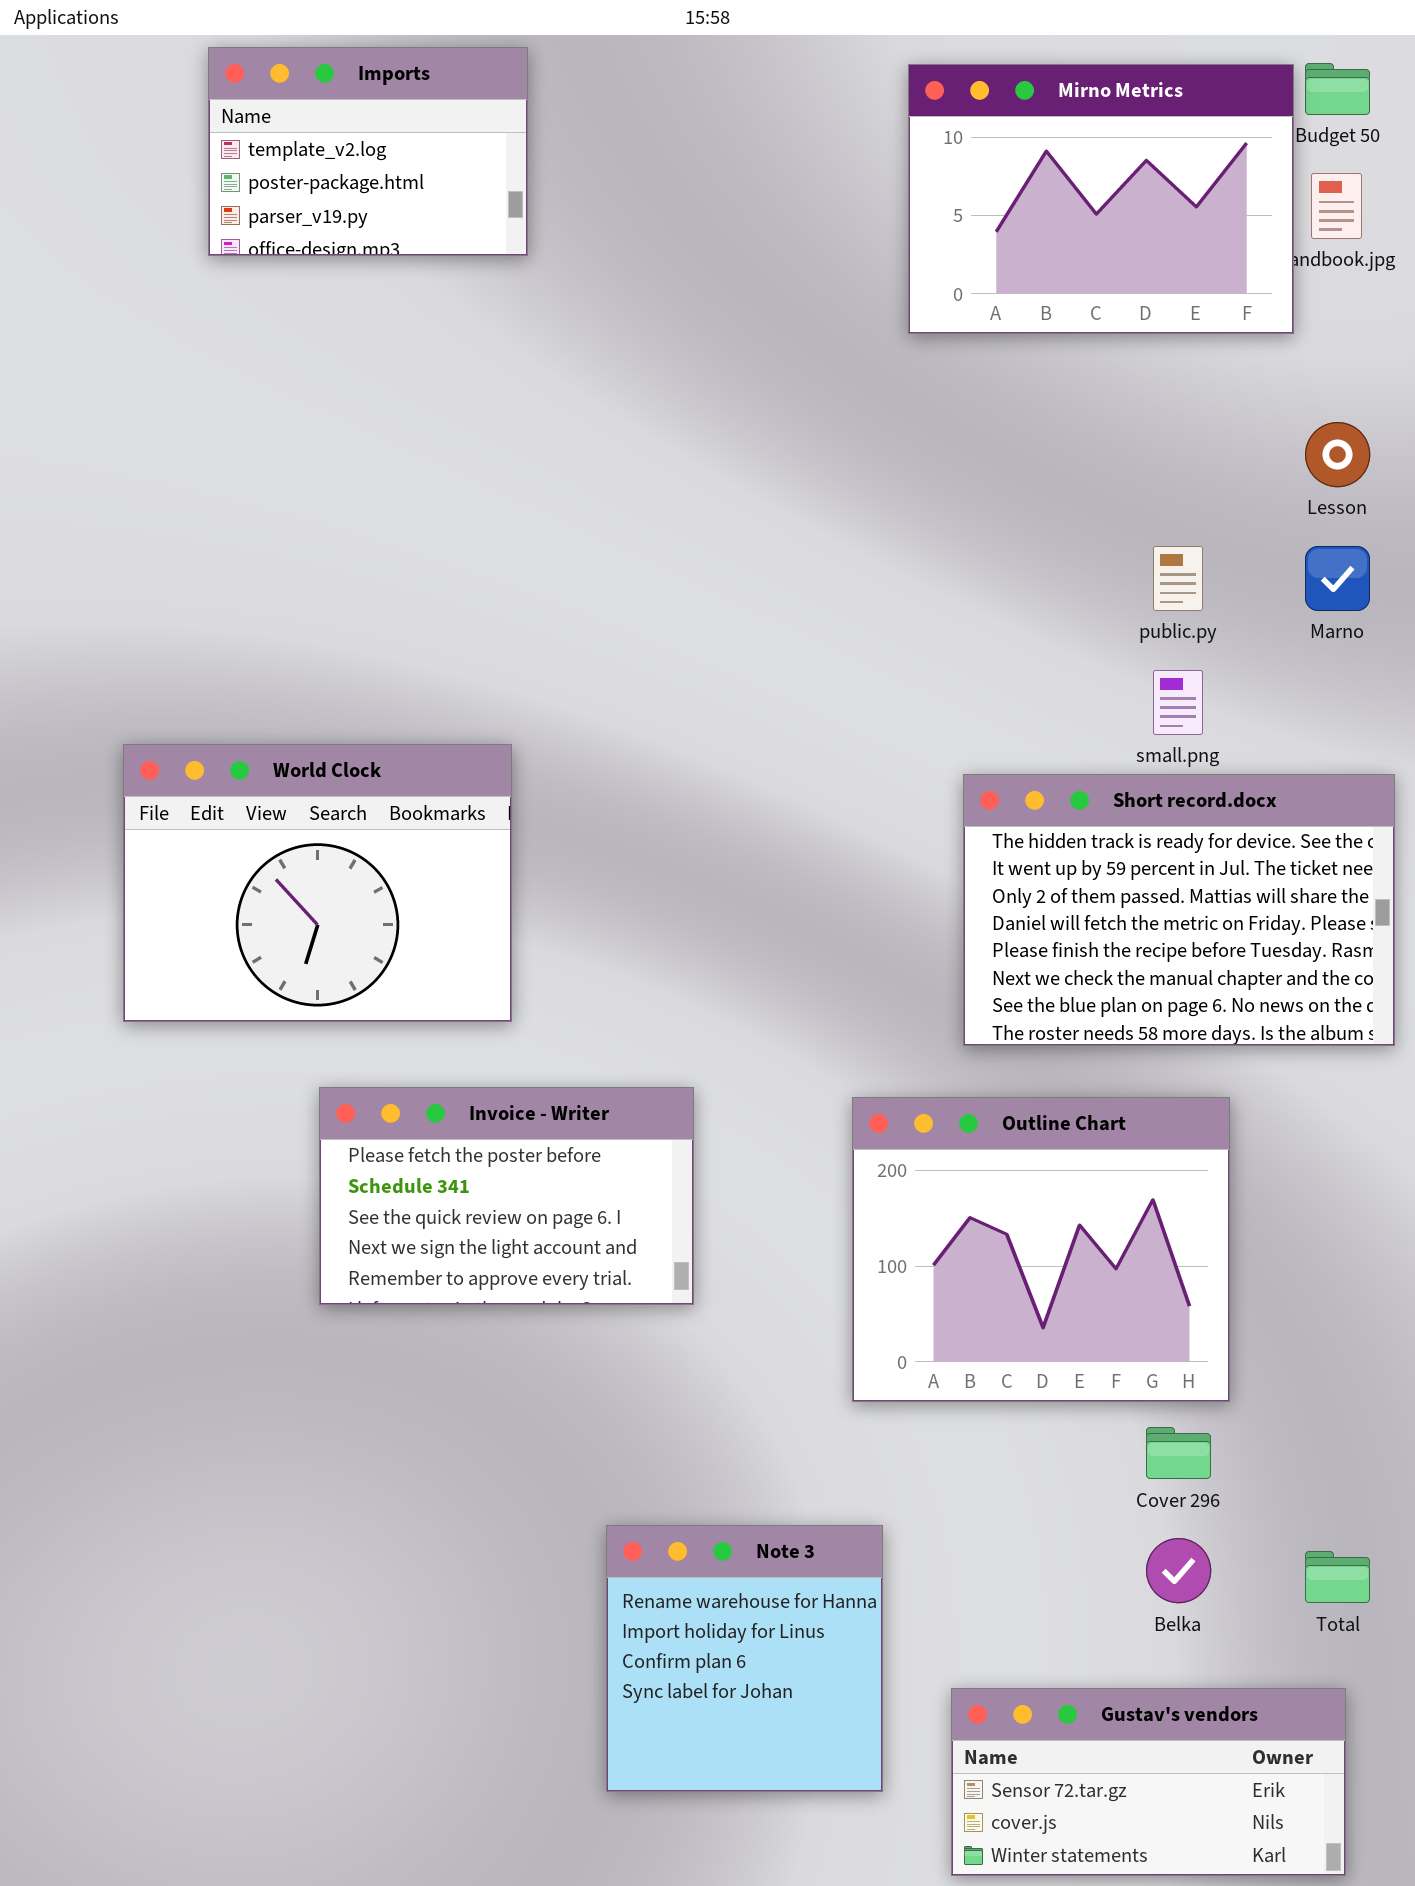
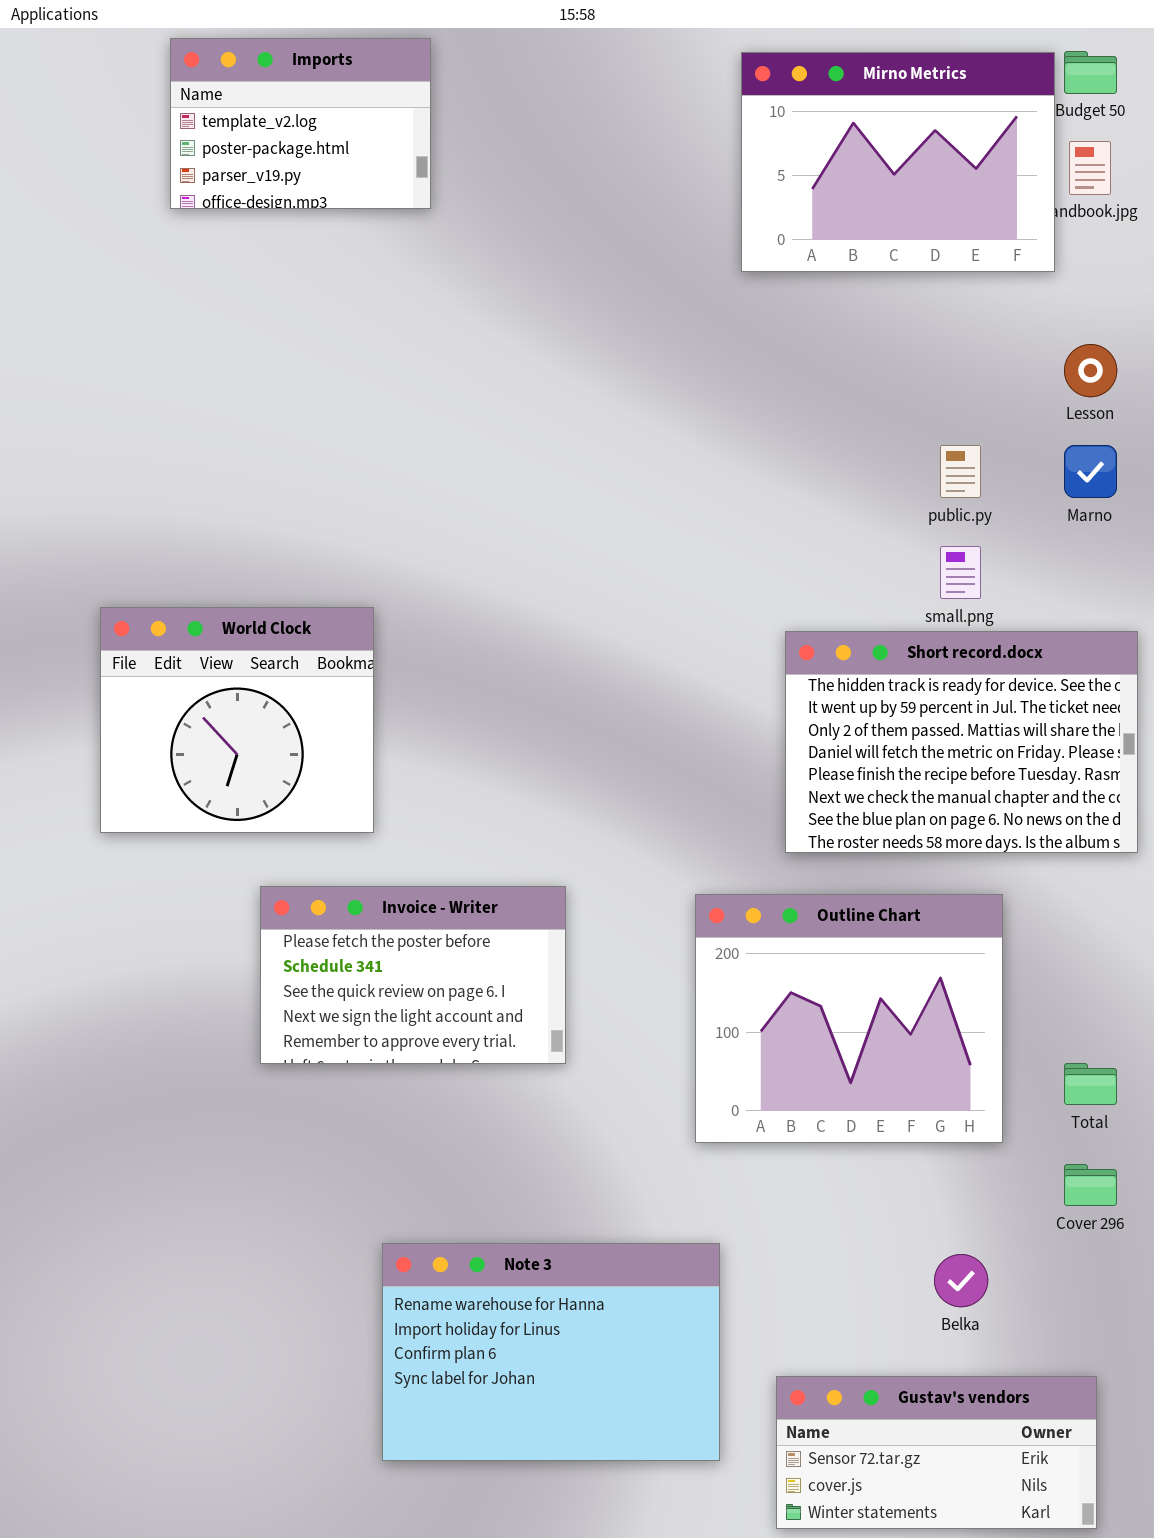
World Clock: [123,744,512,1022] -> [100,607,374,833], resized
Cover 296: [1146,1427,1211,1479] -> [1064,1164,1117,1206], moved
Note 3: [606,1525,883,1792] -> [382,1243,720,1461], resized
Total: [1305,1551,1370,1603] -> [1064,1063,1117,1105], moved

